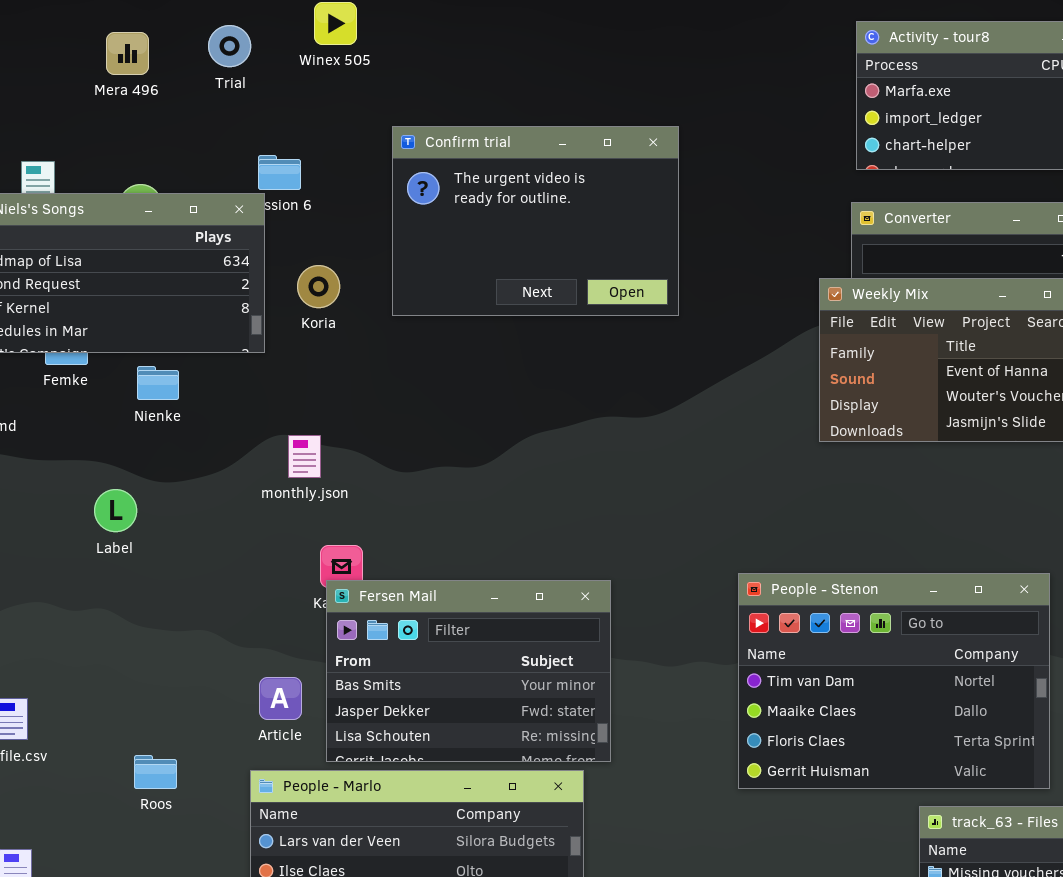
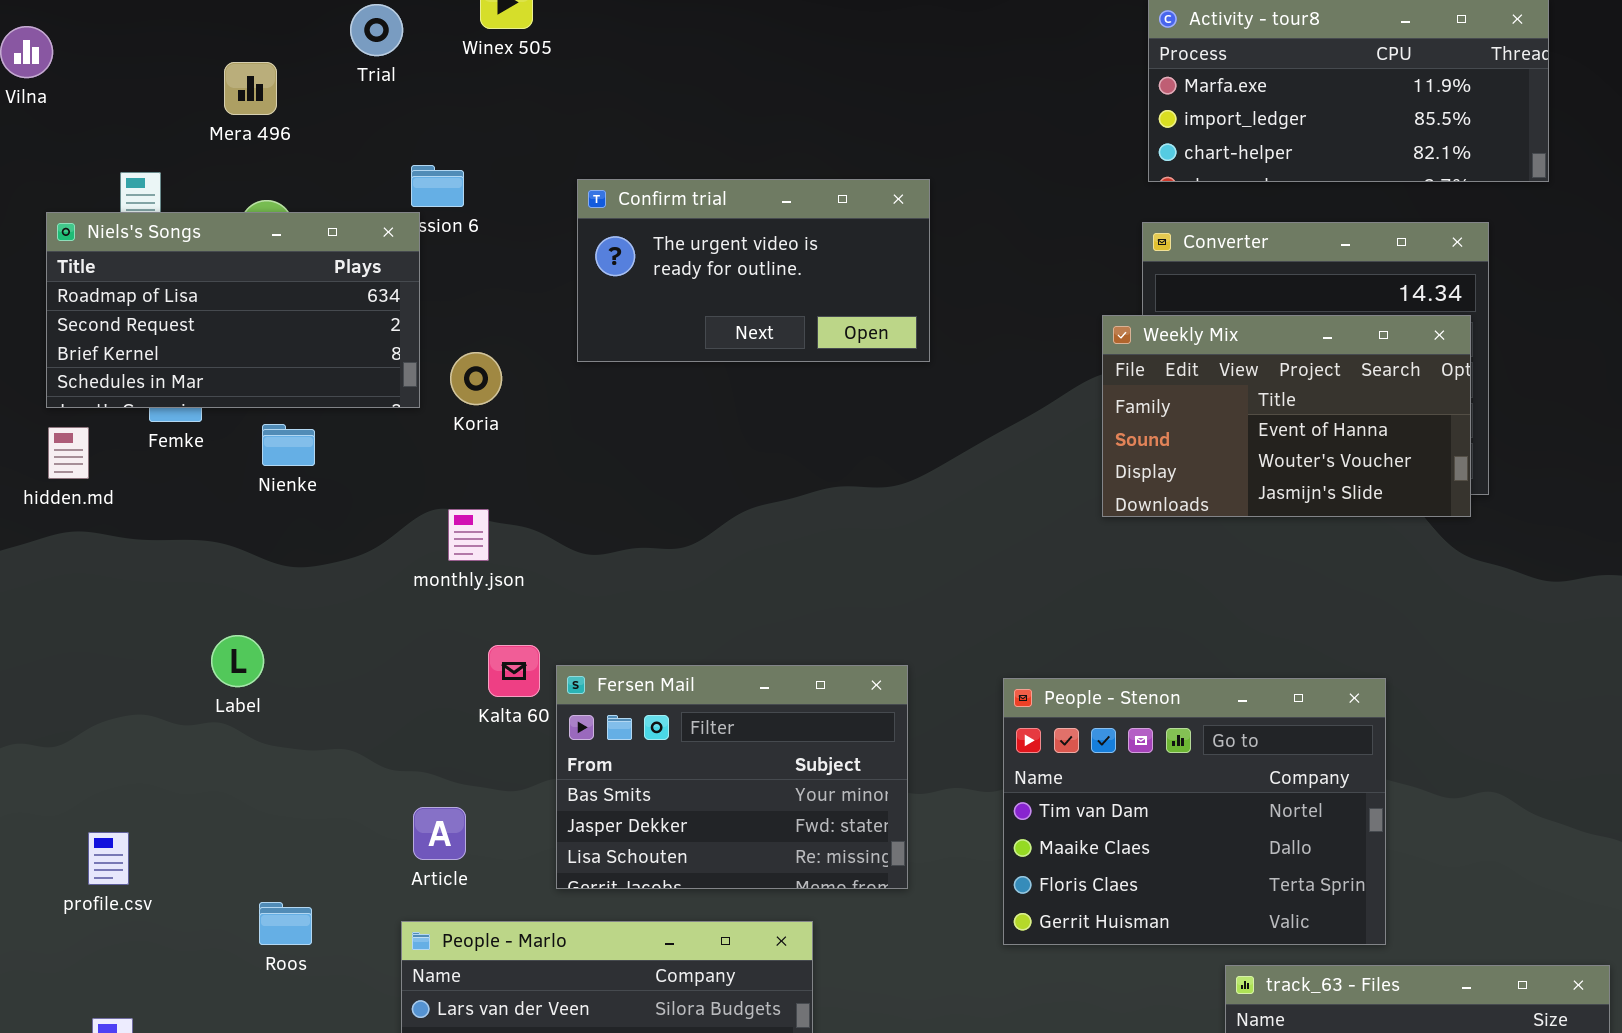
Mera 496: [106,32,149,75] -> [224,62,277,115], moved
Confirm trial: [392,126,679,316] -> [577,179,930,362], resized
Koria: [297,265,340,308] -> [450,352,502,405], moved
Label: [94,489,137,532] -> [211,635,264,687], moved
Fersen Mail: [326,580,611,762] -> [556,665,908,889], moved

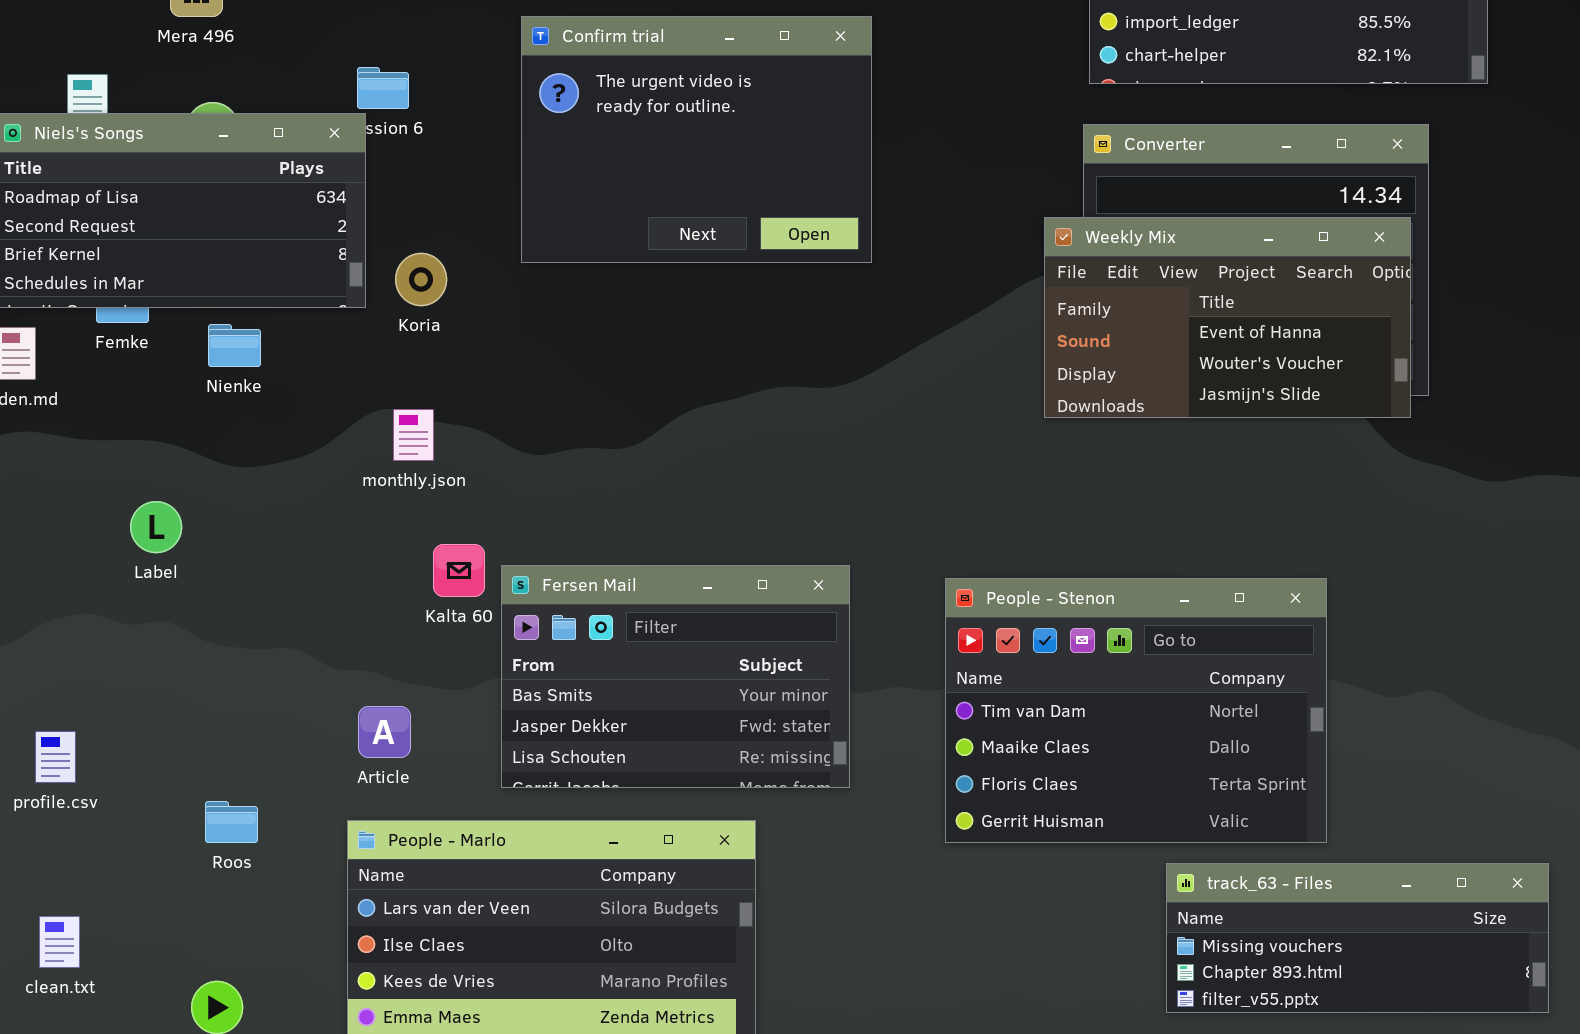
Confirm trial: [577,179,930,362] -> [521,16,872,263], resized
Label: [211,635,264,687] -> [130,501,182,553], moved

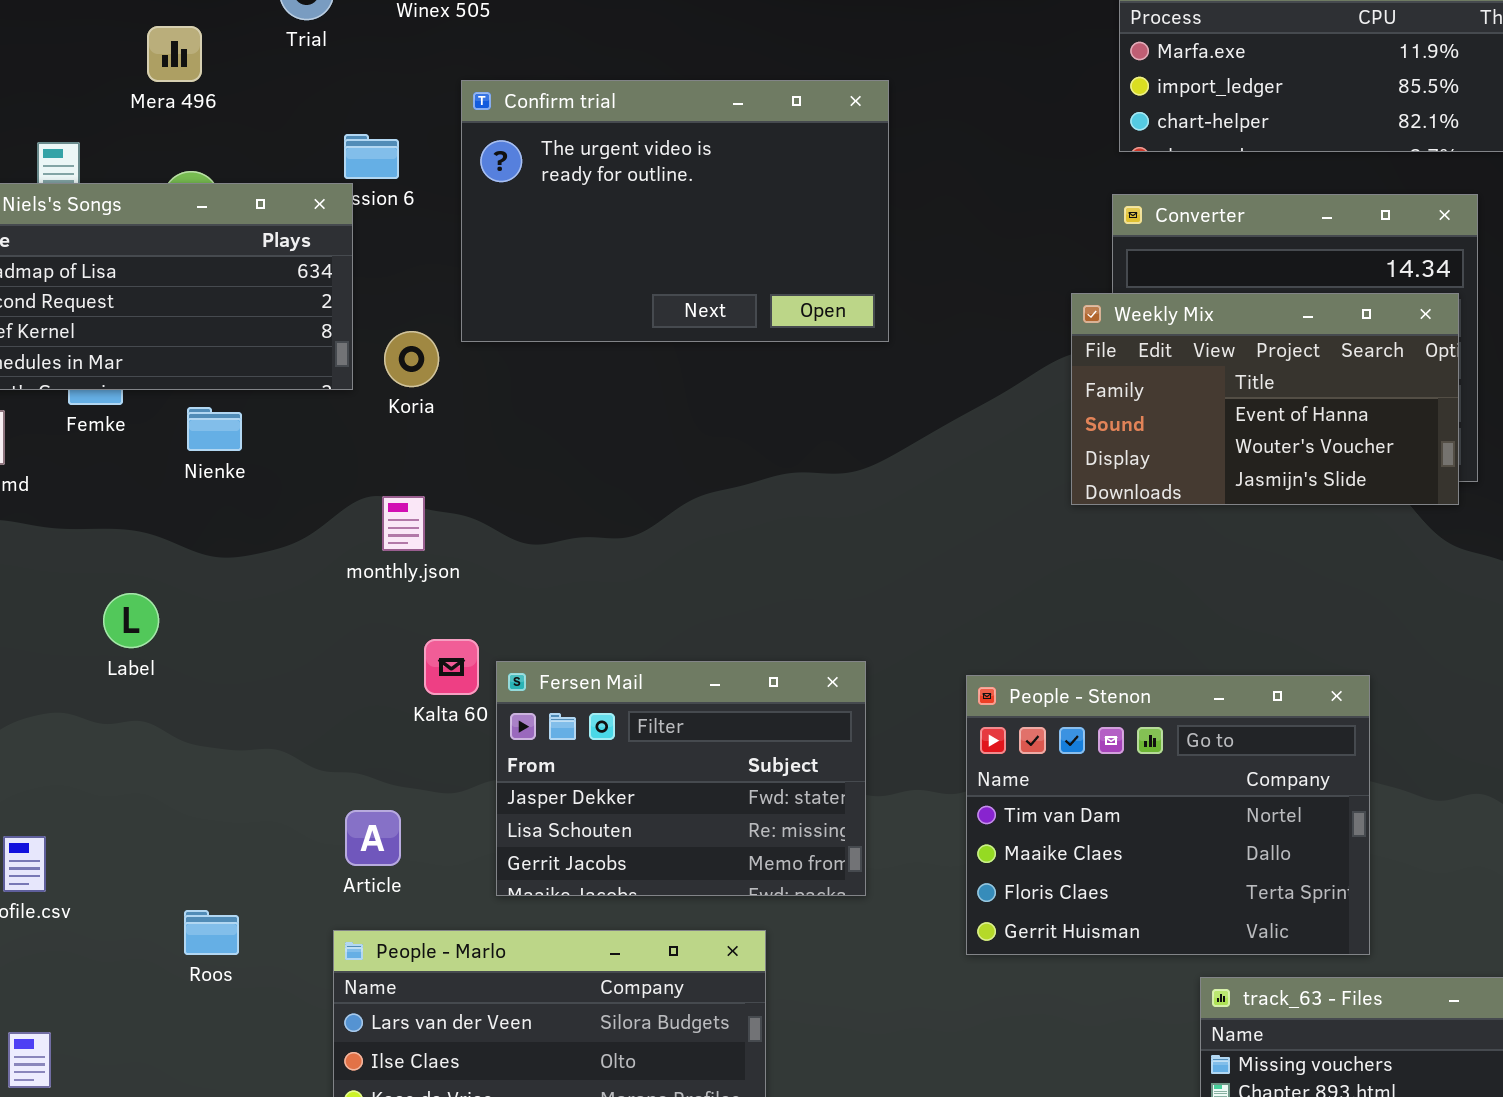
Confirm trial: [521,16,872,263] -> [461,80,889,342], resized
Fersen Mail: [501,565,850,788] -> [496,661,866,896], scrolled down 1 row

